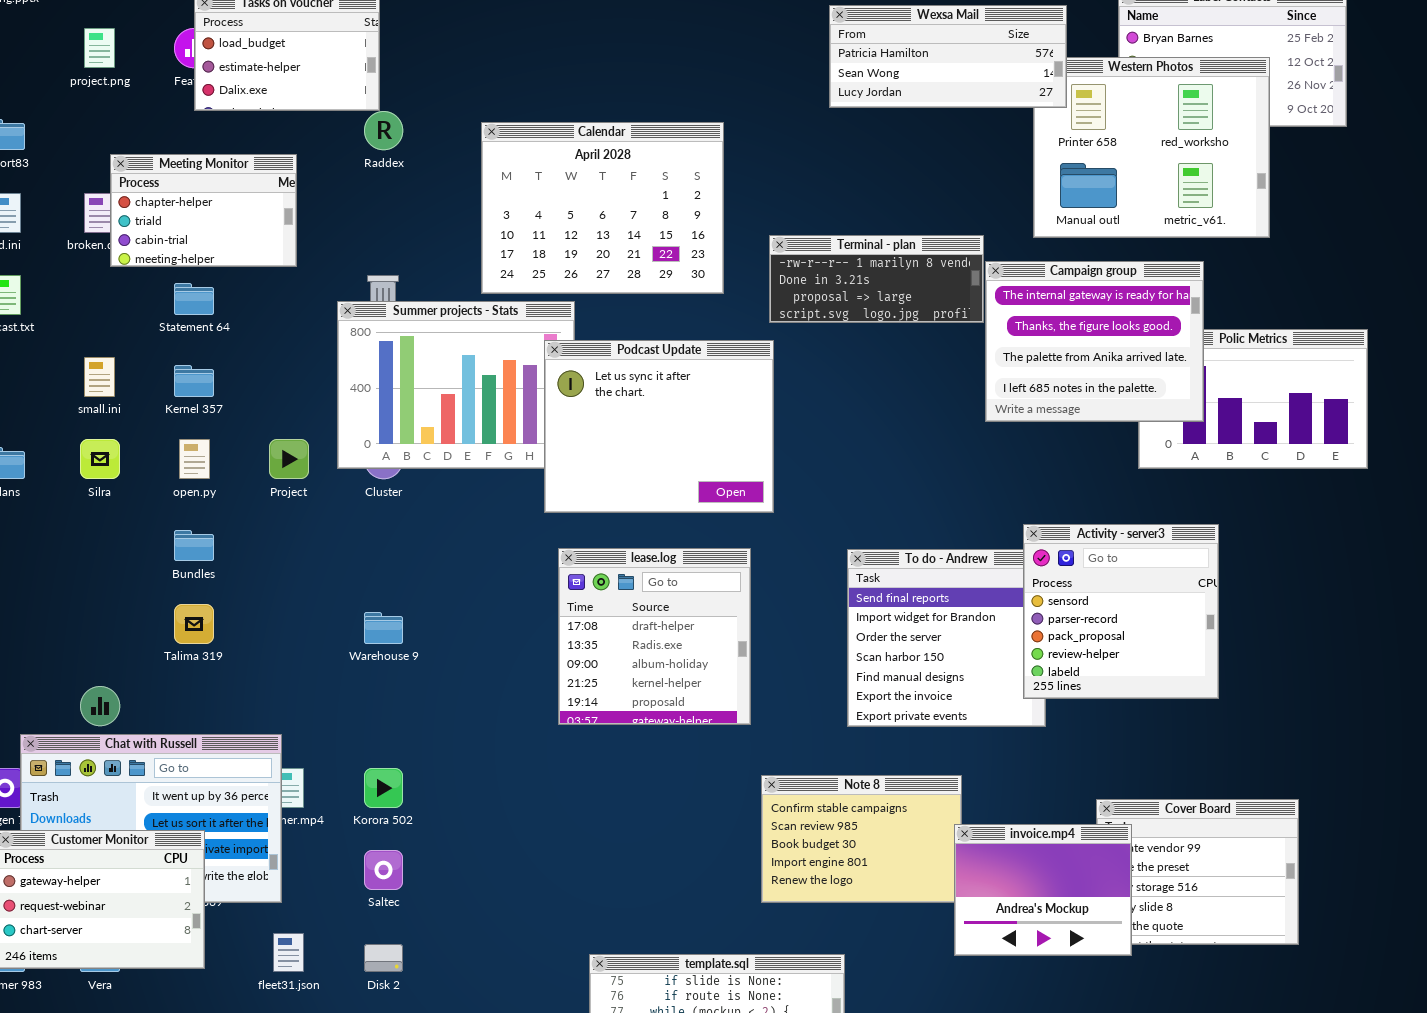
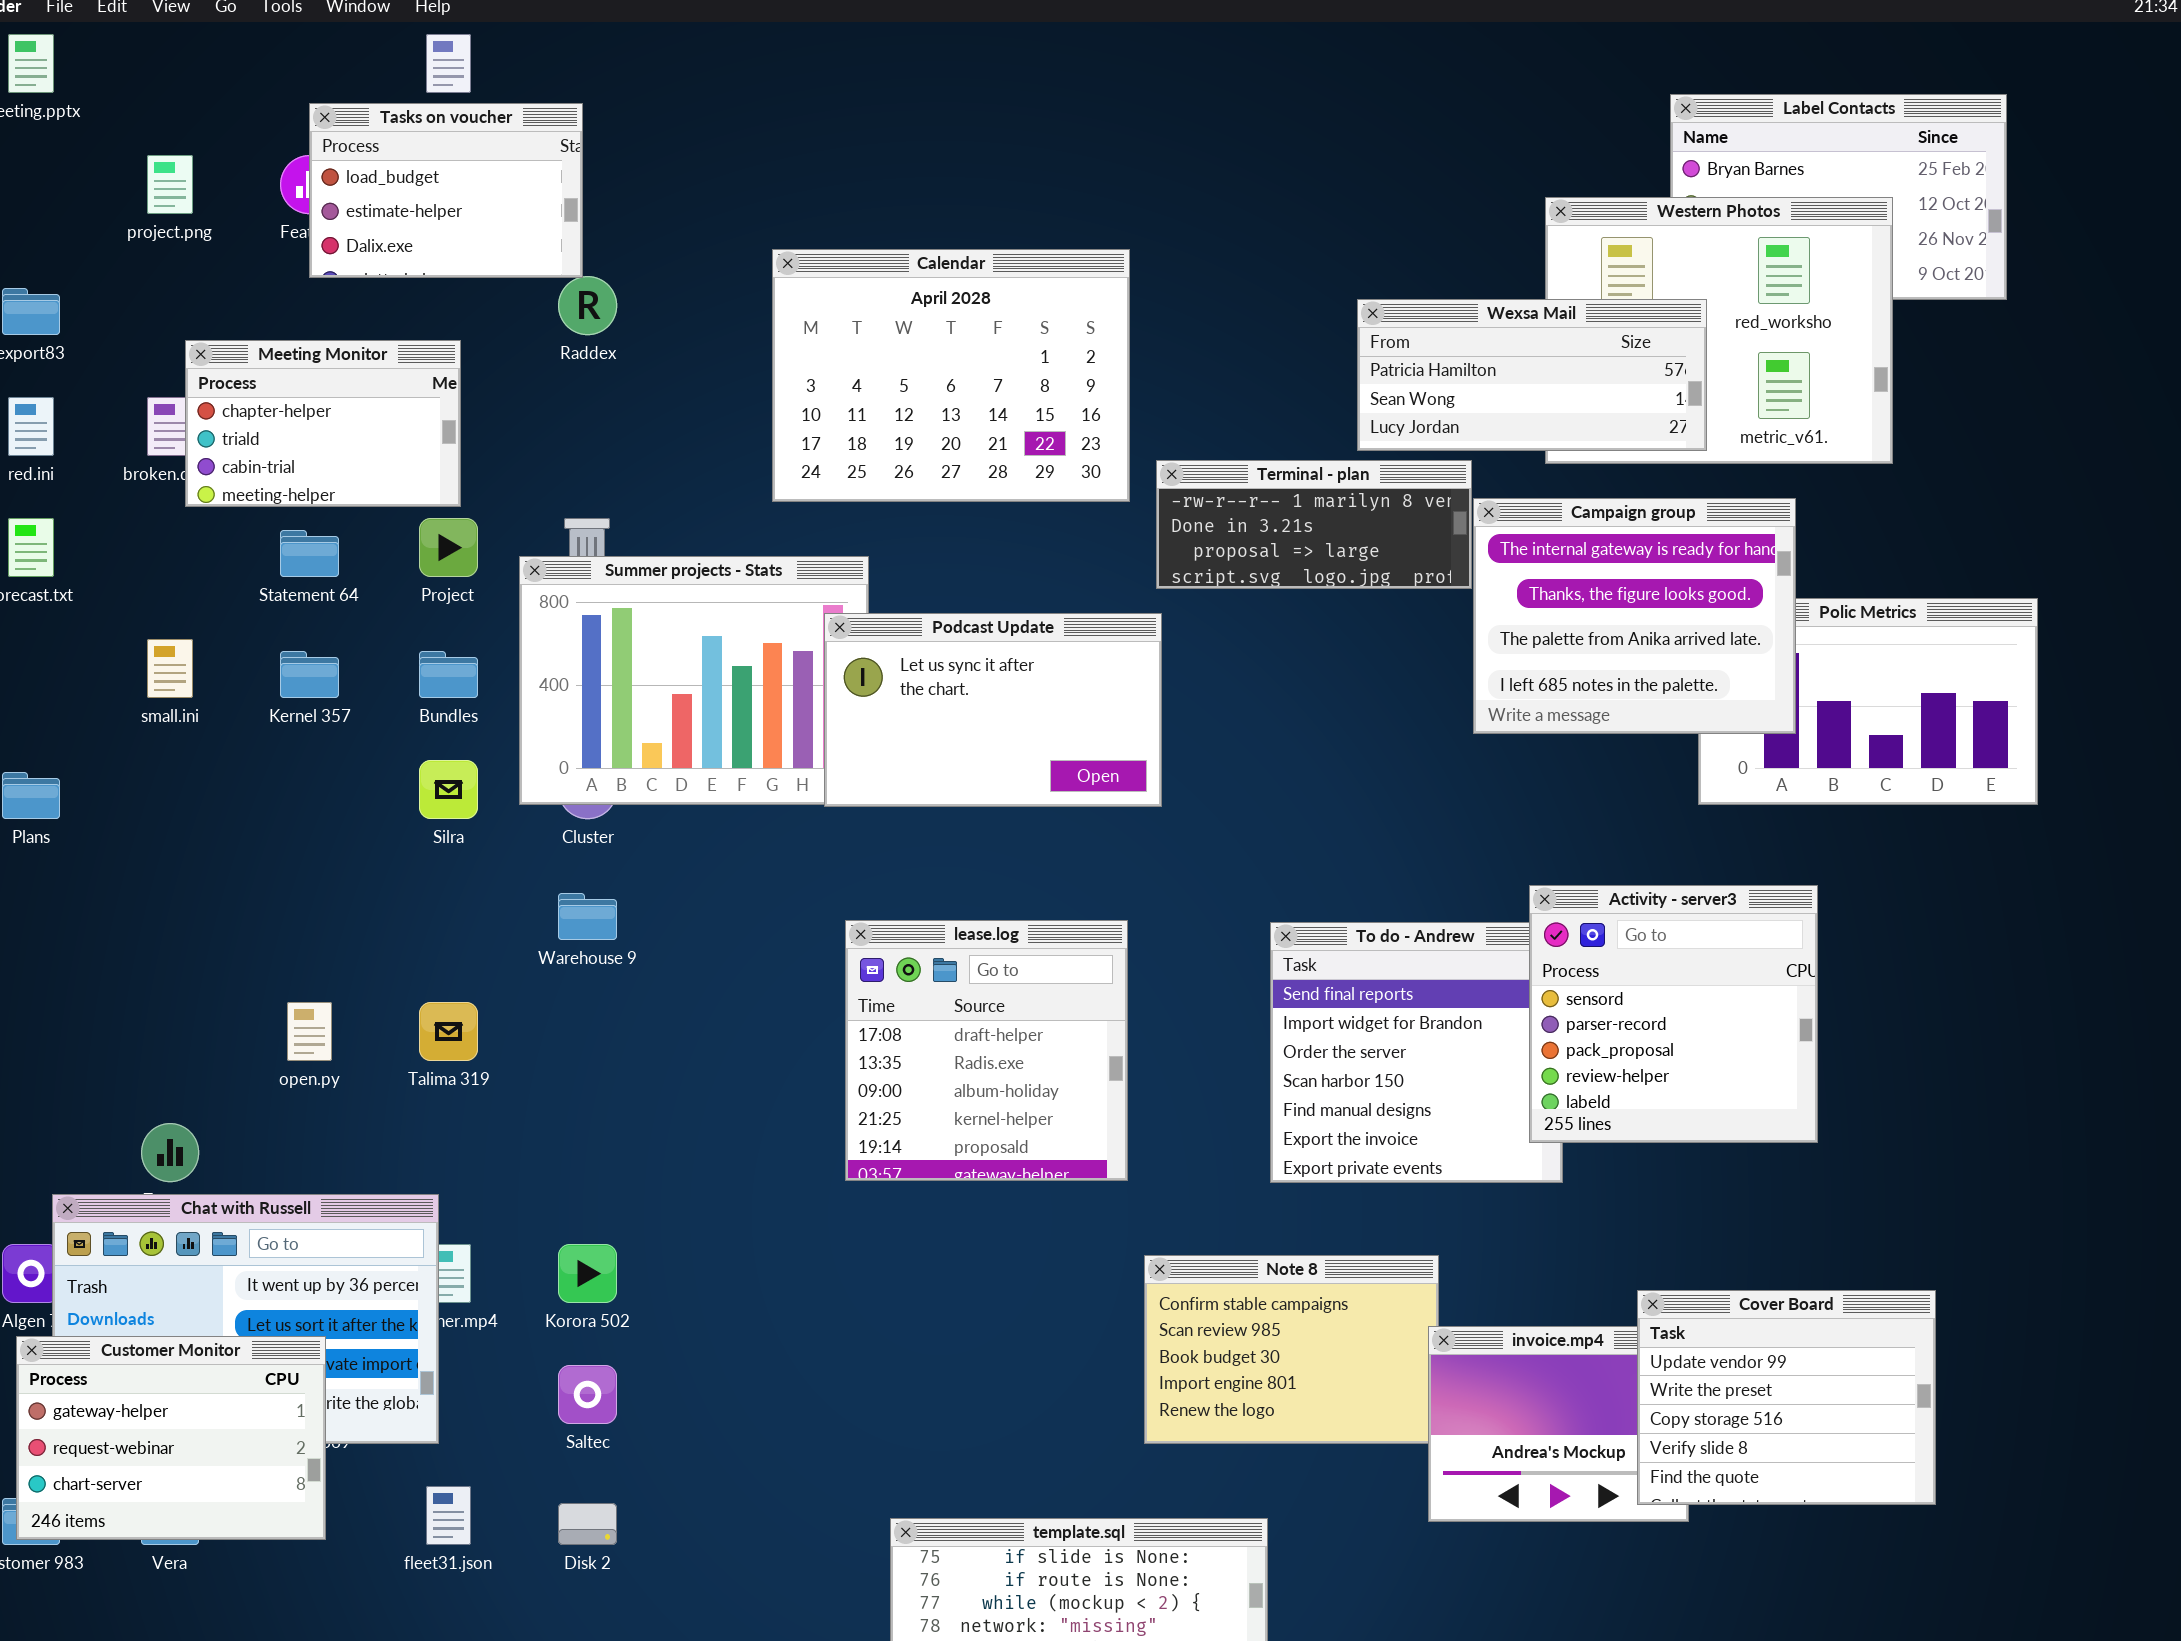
Wexsa Mail: [829,5,1067,108] -> [1357,299,1707,451], moved
Calendar: [481,122,724,294] -> [772,249,1130,502], moved
Podcast Update: [544,340,774,513] -> [824,613,1162,807], resized
Silra: [80,439,120,479] -> [419,760,478,819], moved
open.py: [179,439,210,479] -> [287,1002,332,1061], moved
Project: [269,439,309,479] -> [419,518,478,577], moved
Bundles: [174,530,214,561] -> [419,651,478,698], moved
Talima 319: [174,604,214,644] -> [419,1002,478,1061], moved
Warehouse 9: [364,612,403,644] -> [558,893,617,940], moved
Cover Board: [1096,799,1299,945] -> [1637,1290,1936,1505], raised

